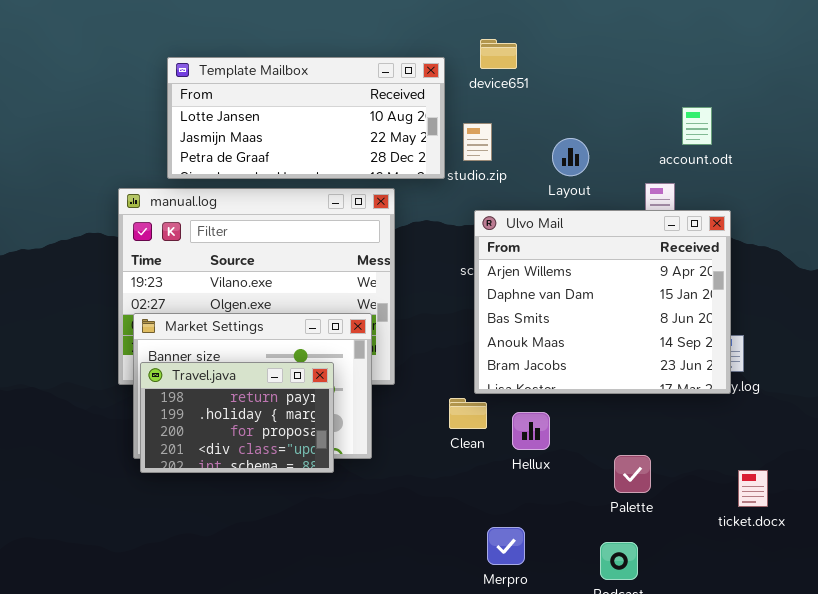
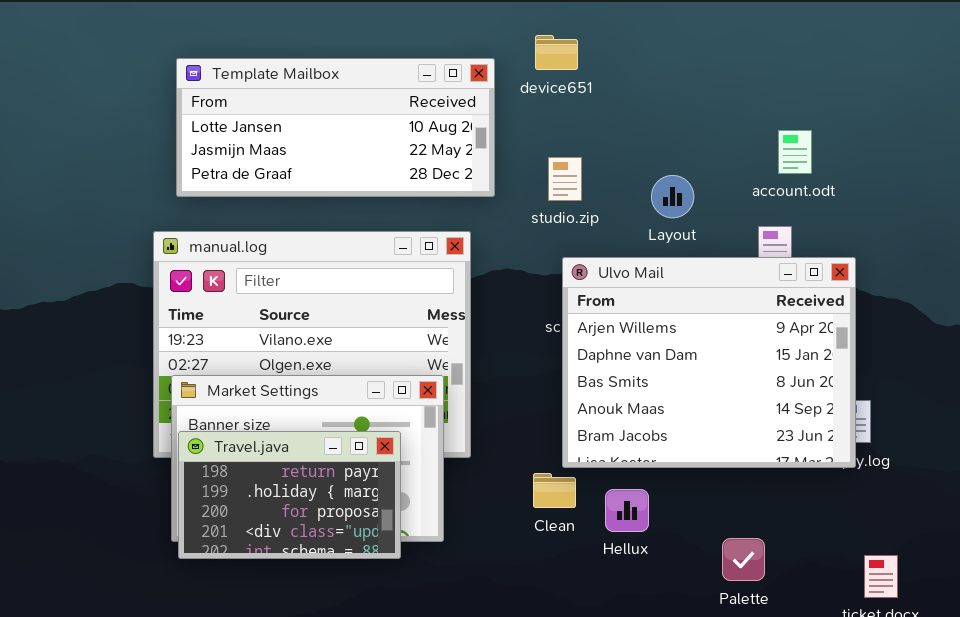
device651: [480,39,517,69] -> [535,35,578,70], moved
Template Mailbox: [167,57,445,179] -> [176,58,495,197], moved
account.odt: [682,107,712,145] -> [778,130,812,174], moved

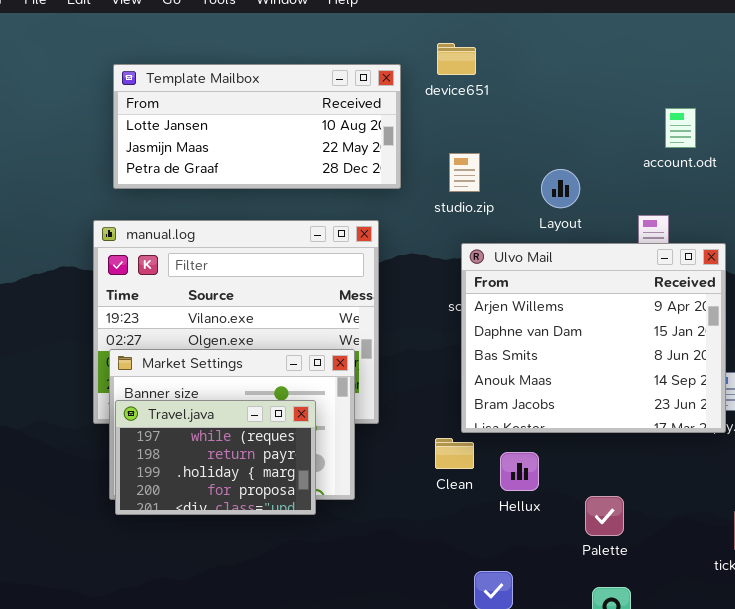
account.odt: [778,130,812,174] -> [665,108,696,148], moved
Travel.java: [178,431,401,559] -> [115,400,316,515], scrolled up 1 row
Palette: [722,538,765,581] -> [585,496,624,536], moved

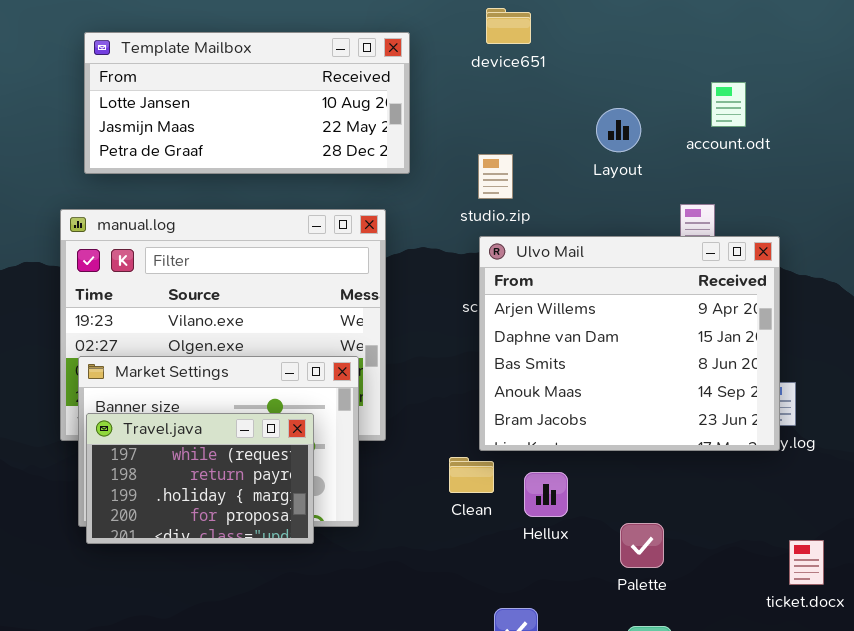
device651: [437,43,476,75] -> [486,8,531,44], moved
studio.zip: [449,153,480,192] -> [478,154,513,199], moved
Layout: [541,169,580,208] -> [596,108,641,152], moved

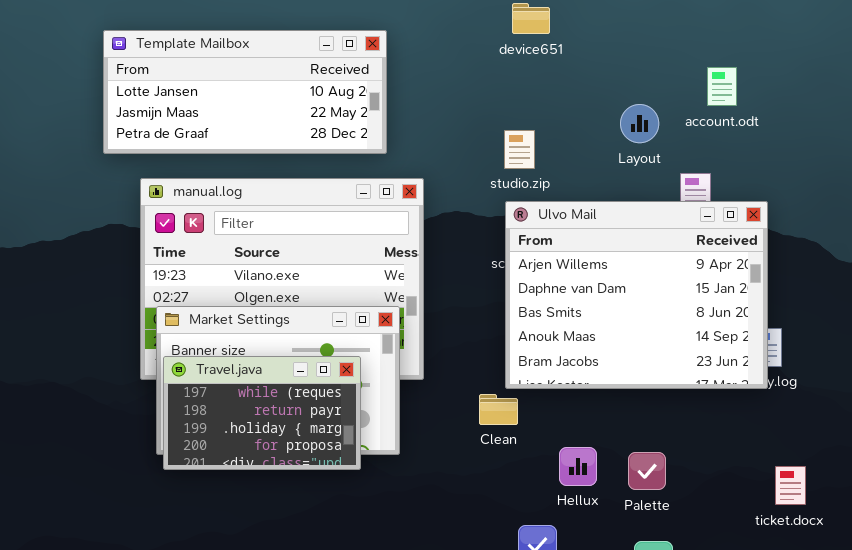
Template Mailbox: [84,32,410,174] -> [103,30,387,154], moved
Layout: [596,108,641,152] -> [620,104,659,143], moved
Hellux: [524,472,568,517] -> [559,447,597,486], moved

